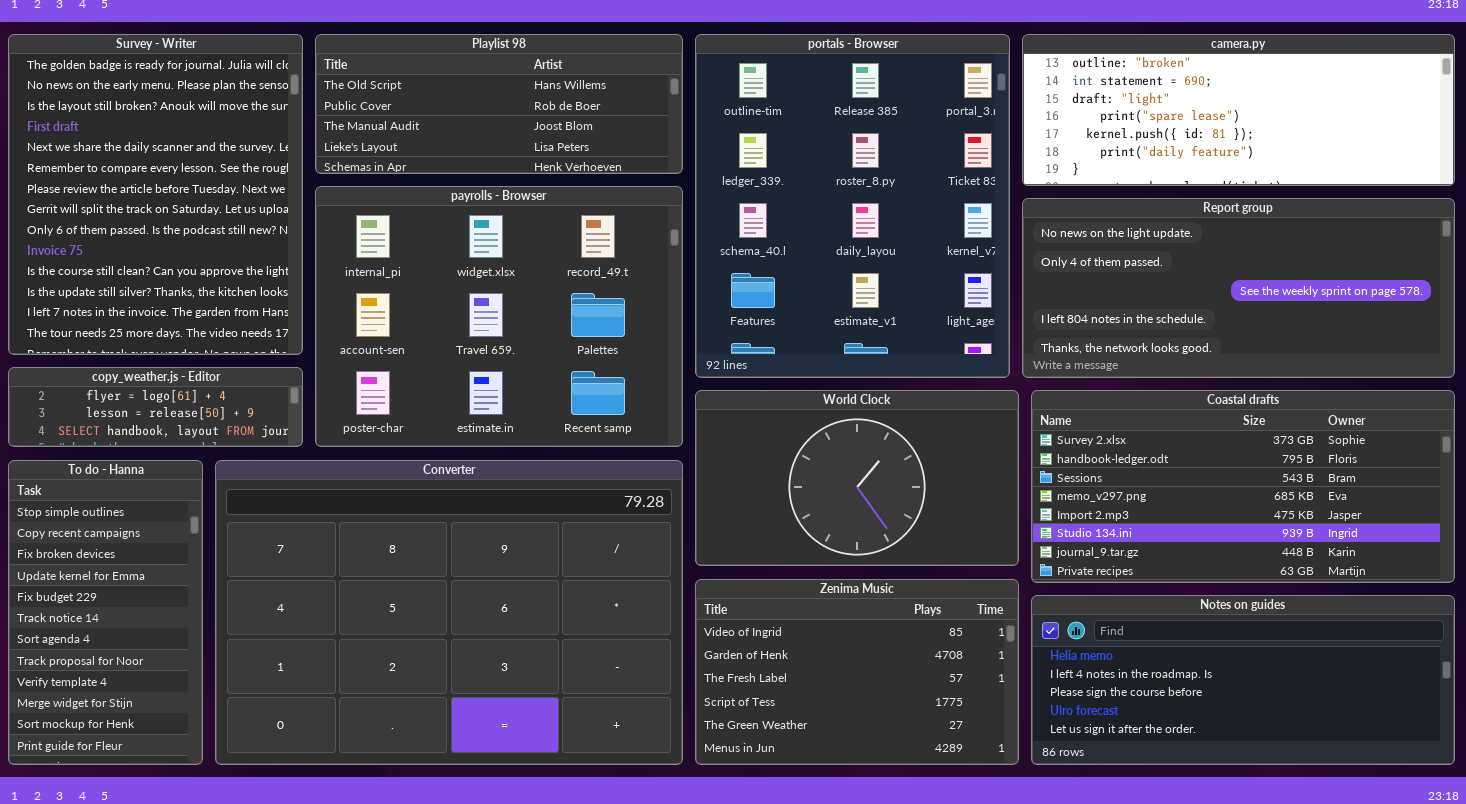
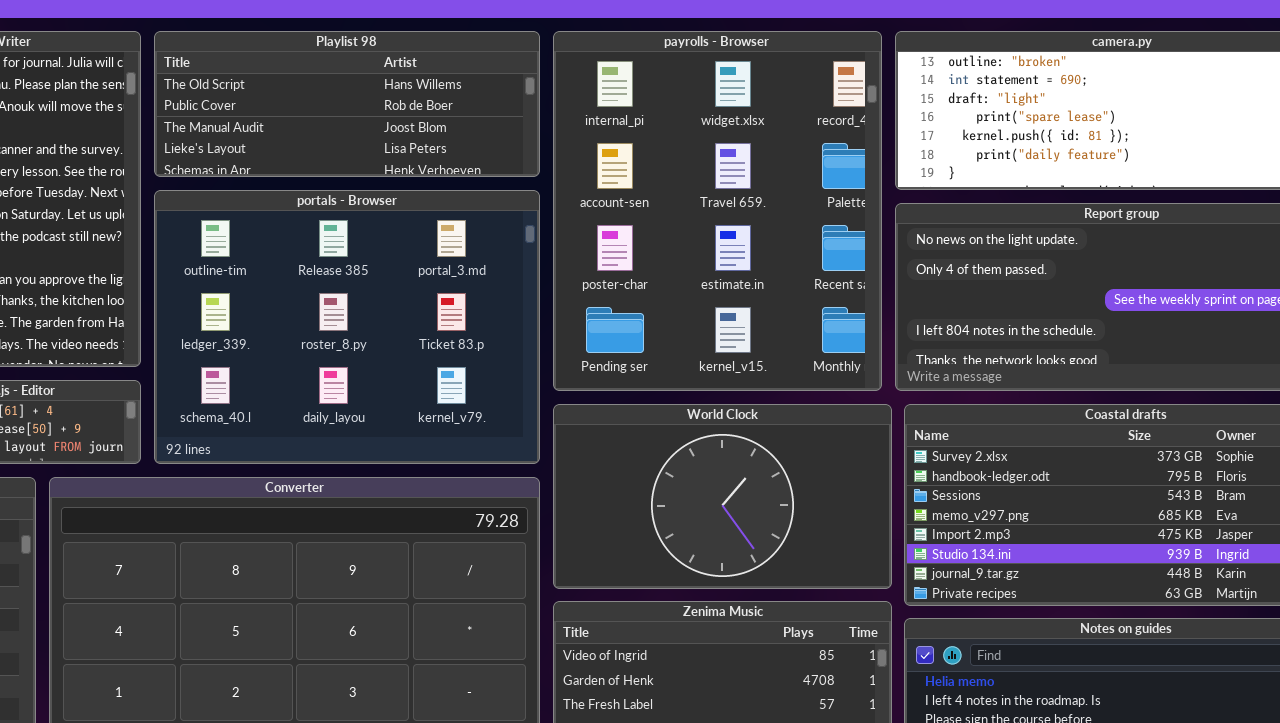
portals - Browser: [695,34,1010,378] -> [154,190,540,464], moved, resized
payrolls - Browser: [315,186,683,447] -> [553,31,882,391], moved, resized

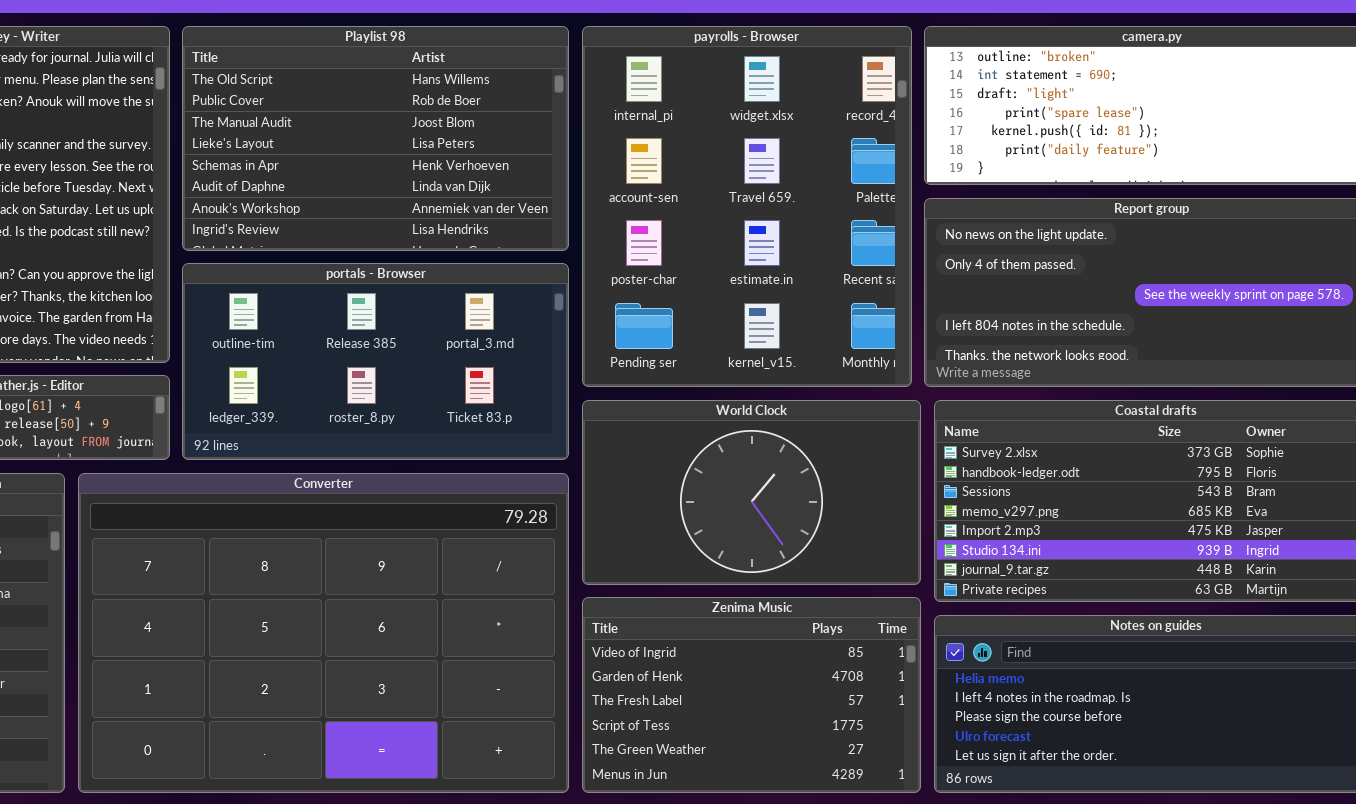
Playlist 98: [154,31,540,177] -> [182,26,569,251], resized
portals - Browser: [154,190,540,464] -> [182,263,569,460], resized

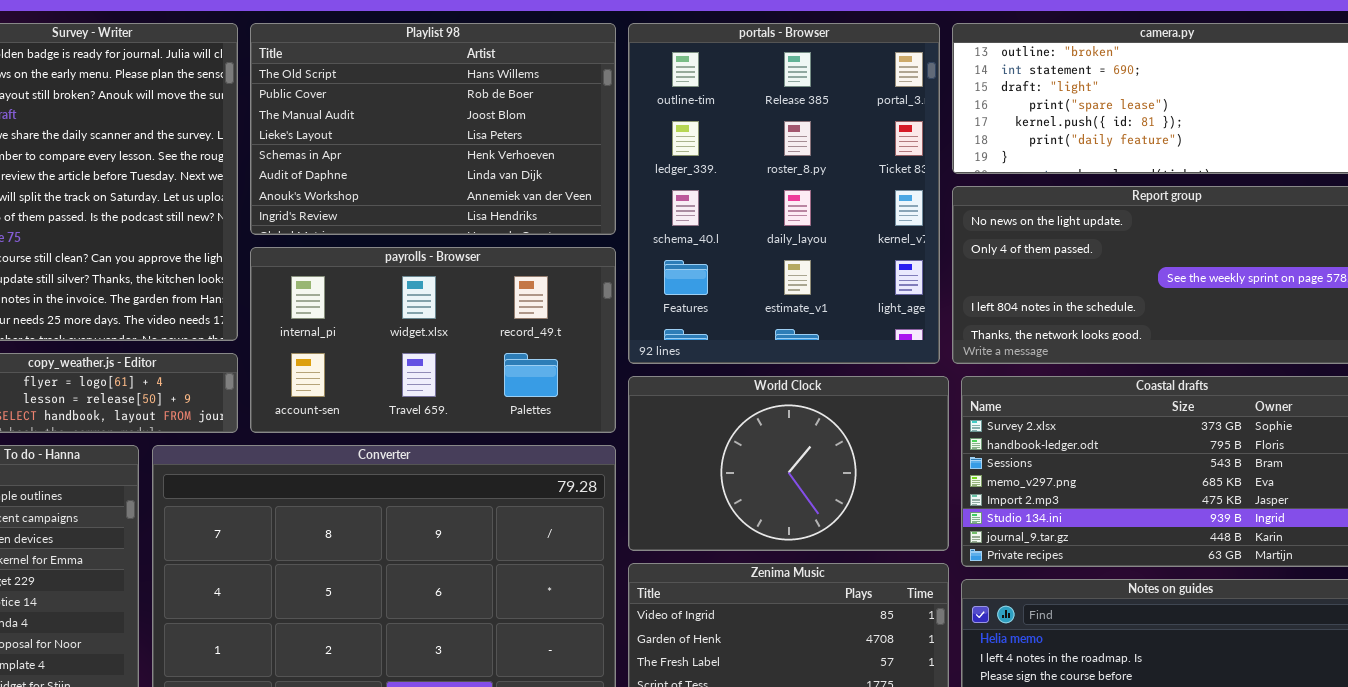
payrolls - Browser: [582,26,912,387] -> [250,247,616,433], moved, resized
portals - Browser: [182,263,569,460] -> [628,23,940,364], moved, resized

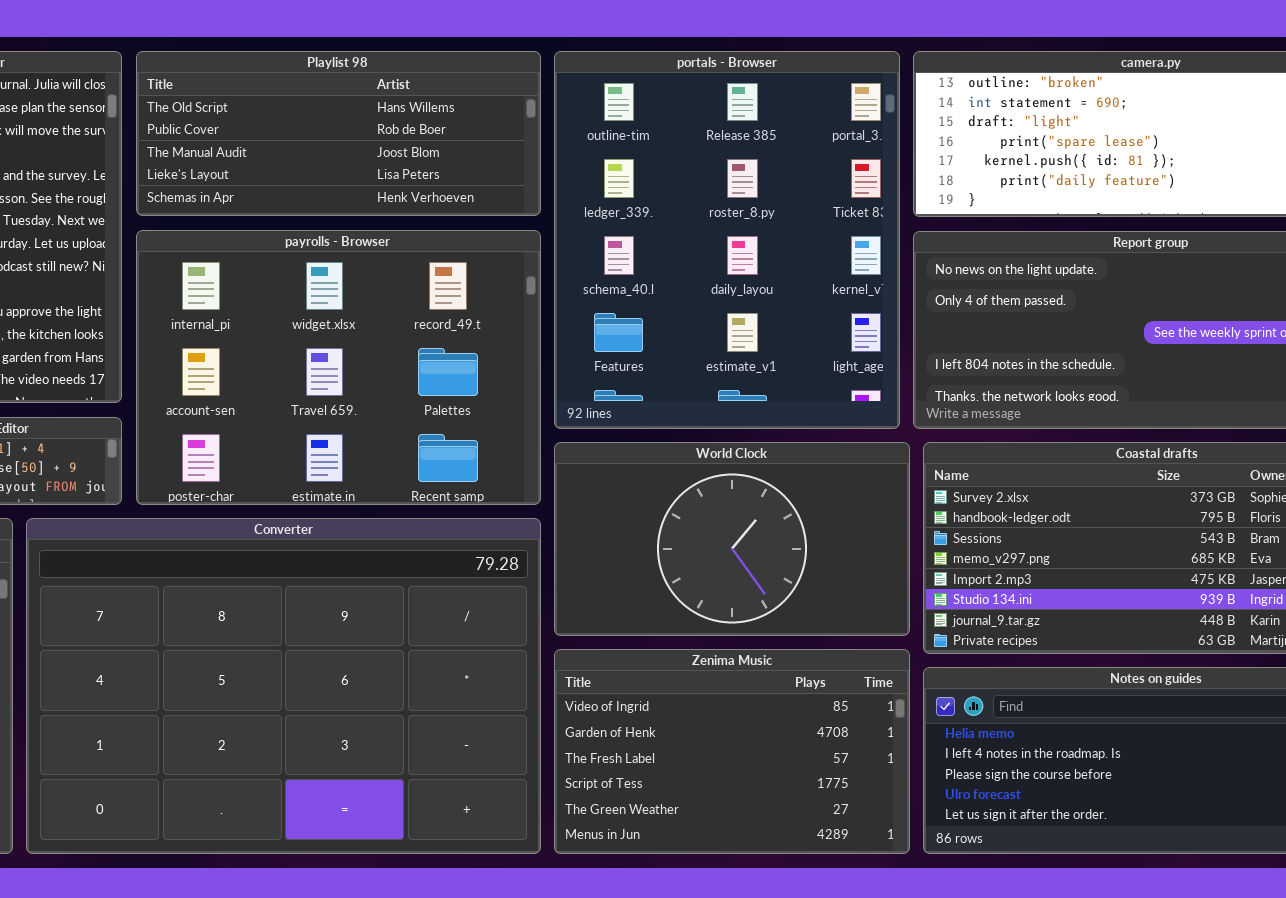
Playlist 98: [250,23,616,235] -> [136,51,541,216], resized
payrolls - Browser: [250,247,616,433] -> [136,230,541,505], resized

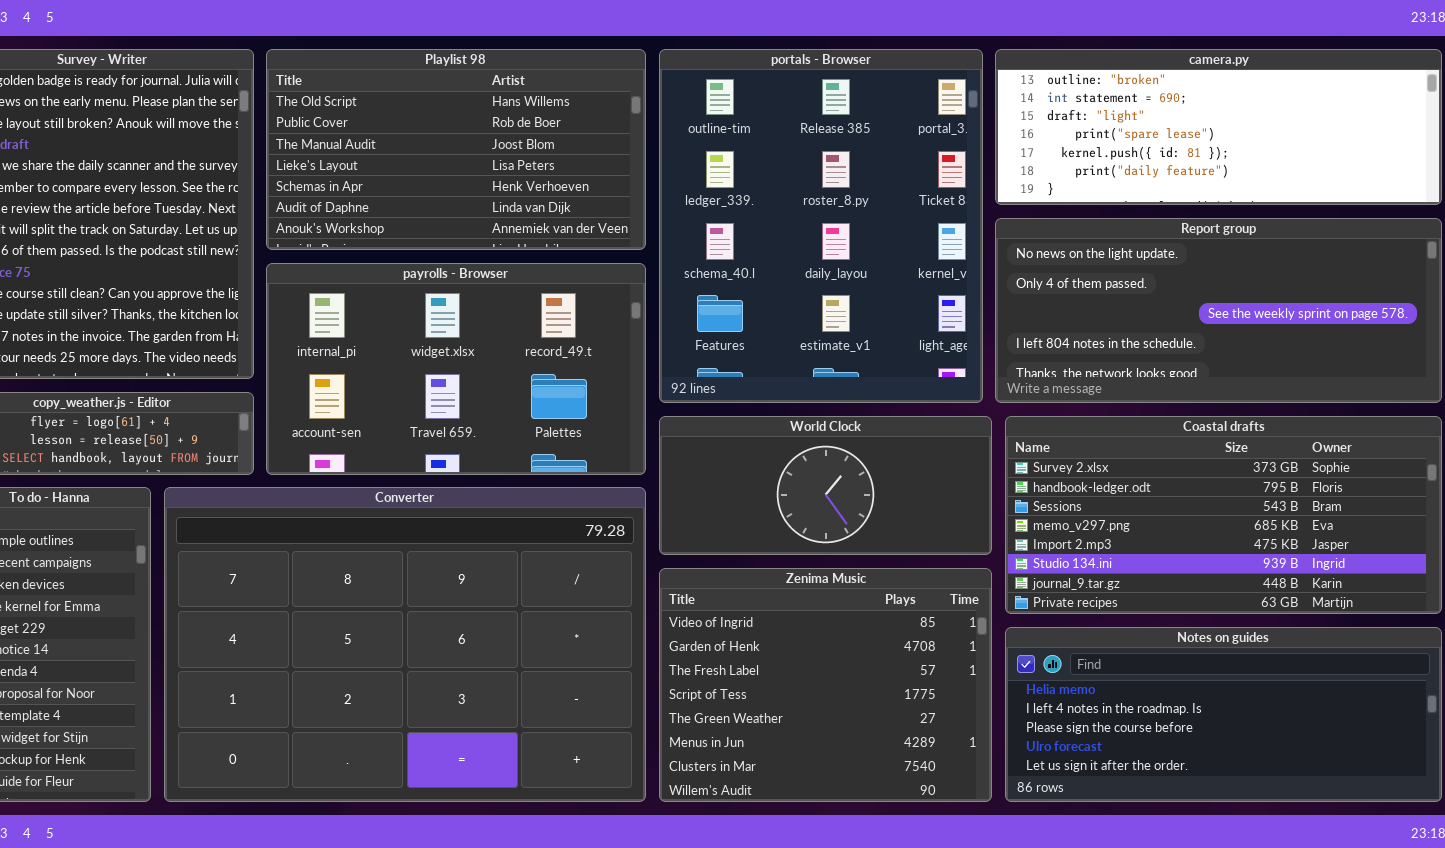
Playlist 98: [136,51,541,216] -> [266,49,646,250], resized
payrolls - Browser: [136,230,541,505] -> [266,263,646,475], resized
World Clock: [554,442,910,636] -> [659,416,992,555], resized
Zenima Music: [554,649,910,854] -> [659,568,992,802], resized

